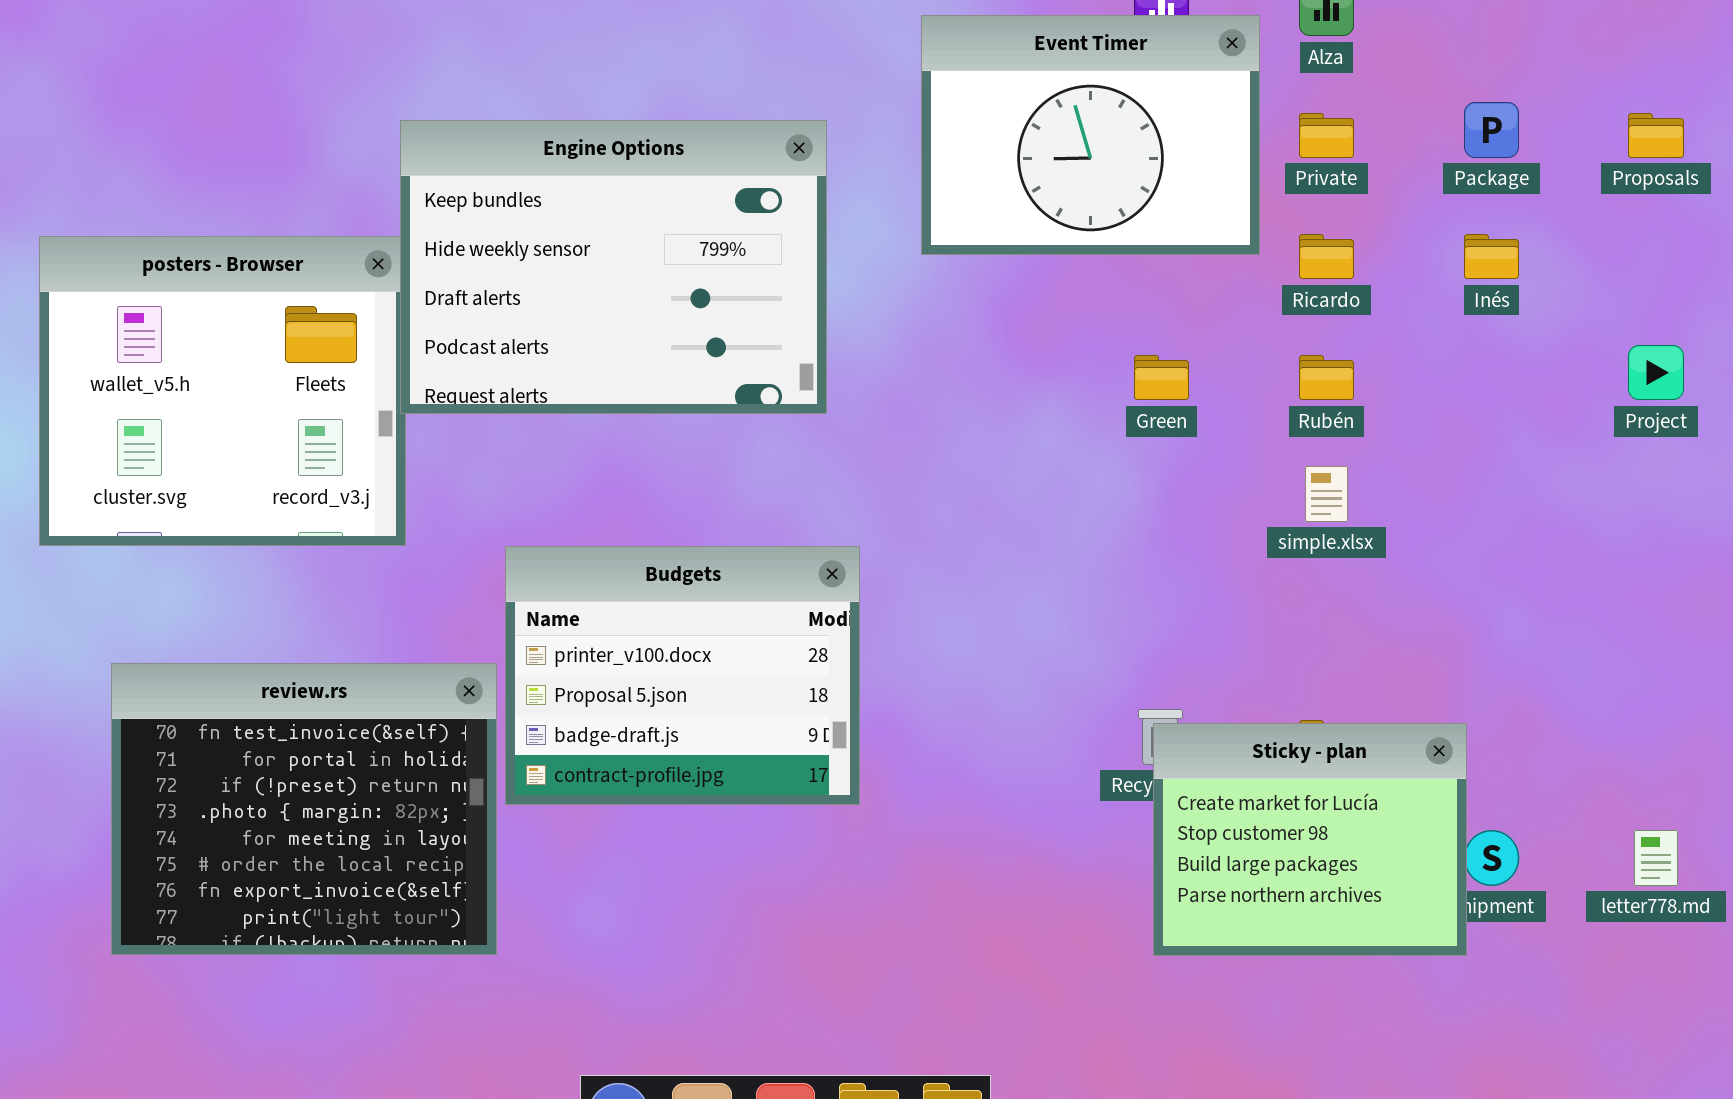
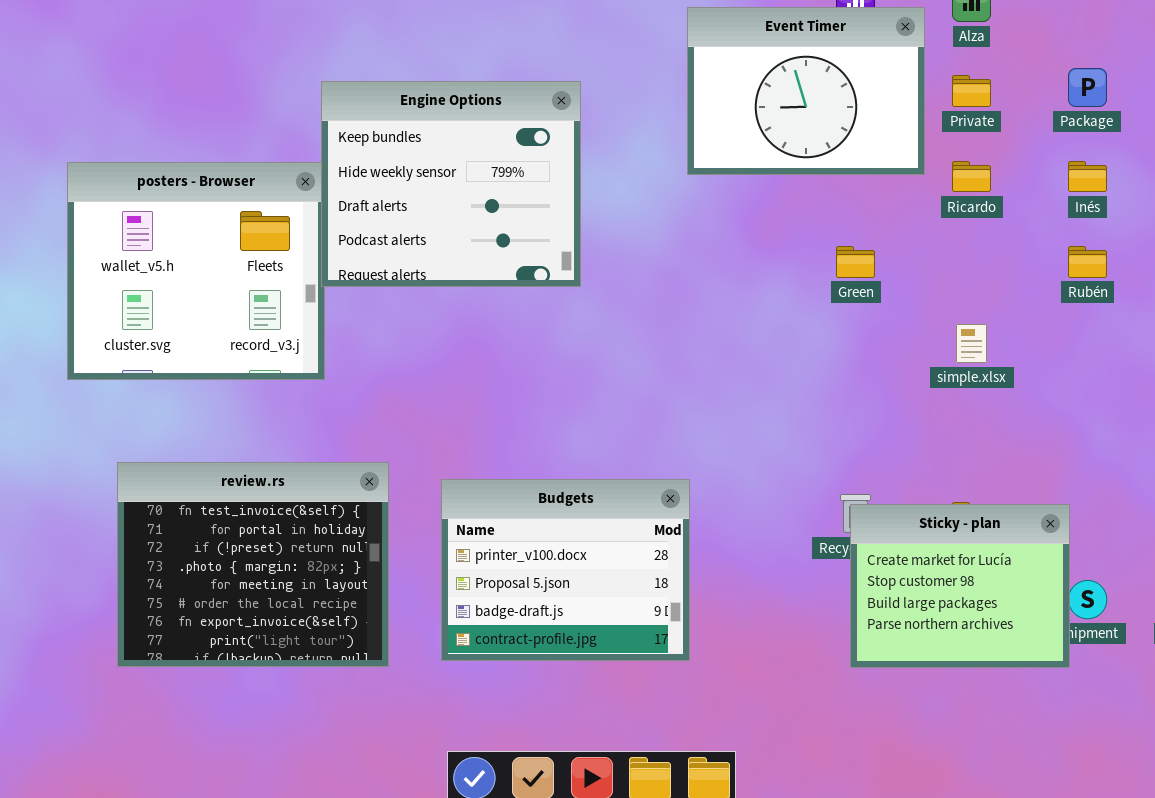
Engine Options: [400,120,827,414] -> [321,81,581,287], resized
Rubén: [1299,355,1354,400] -> [1068,246,1107,278], moved
Budgets: [505,546,860,805] -> [441,479,690,661], moved

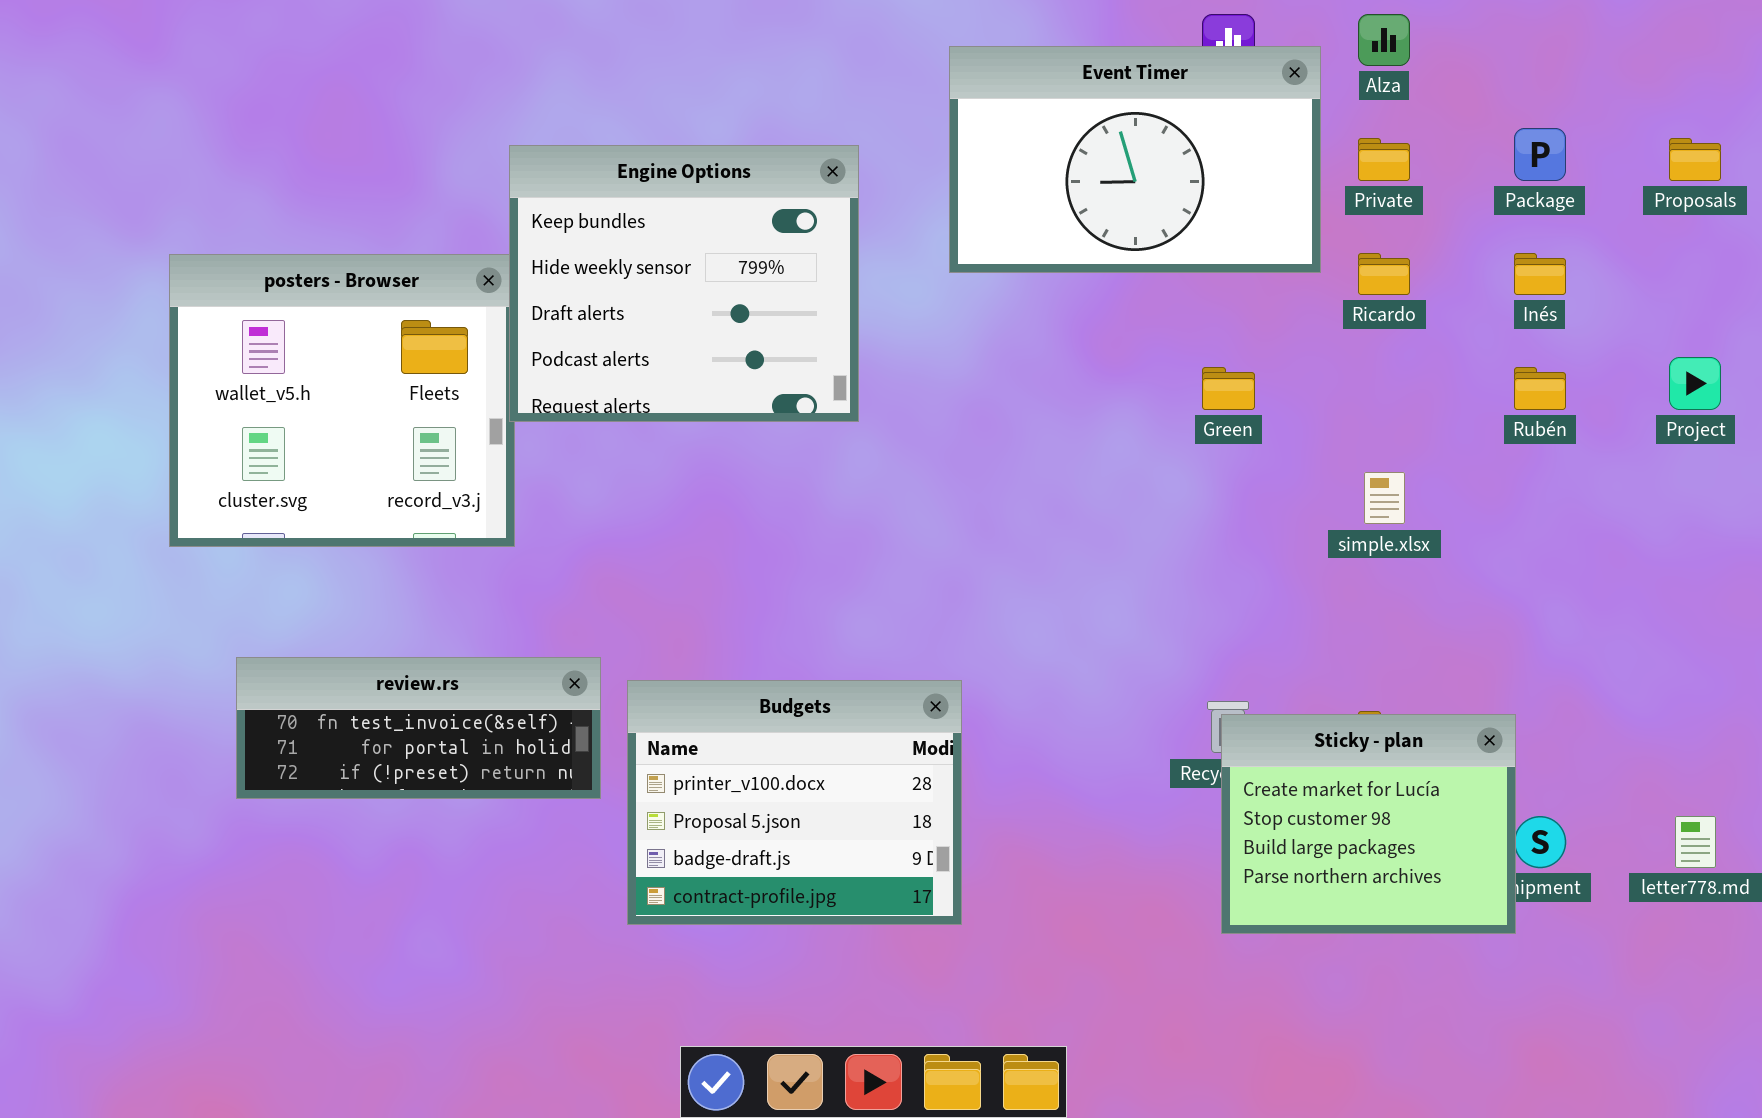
Event Timer: [687,7,925,175] -> [949,46,1321,273], resized
review.rs: [117,462,389,667] -> [236,657,601,799], resized
Budgets: [441,479,690,661] -> [627,680,962,925], moved

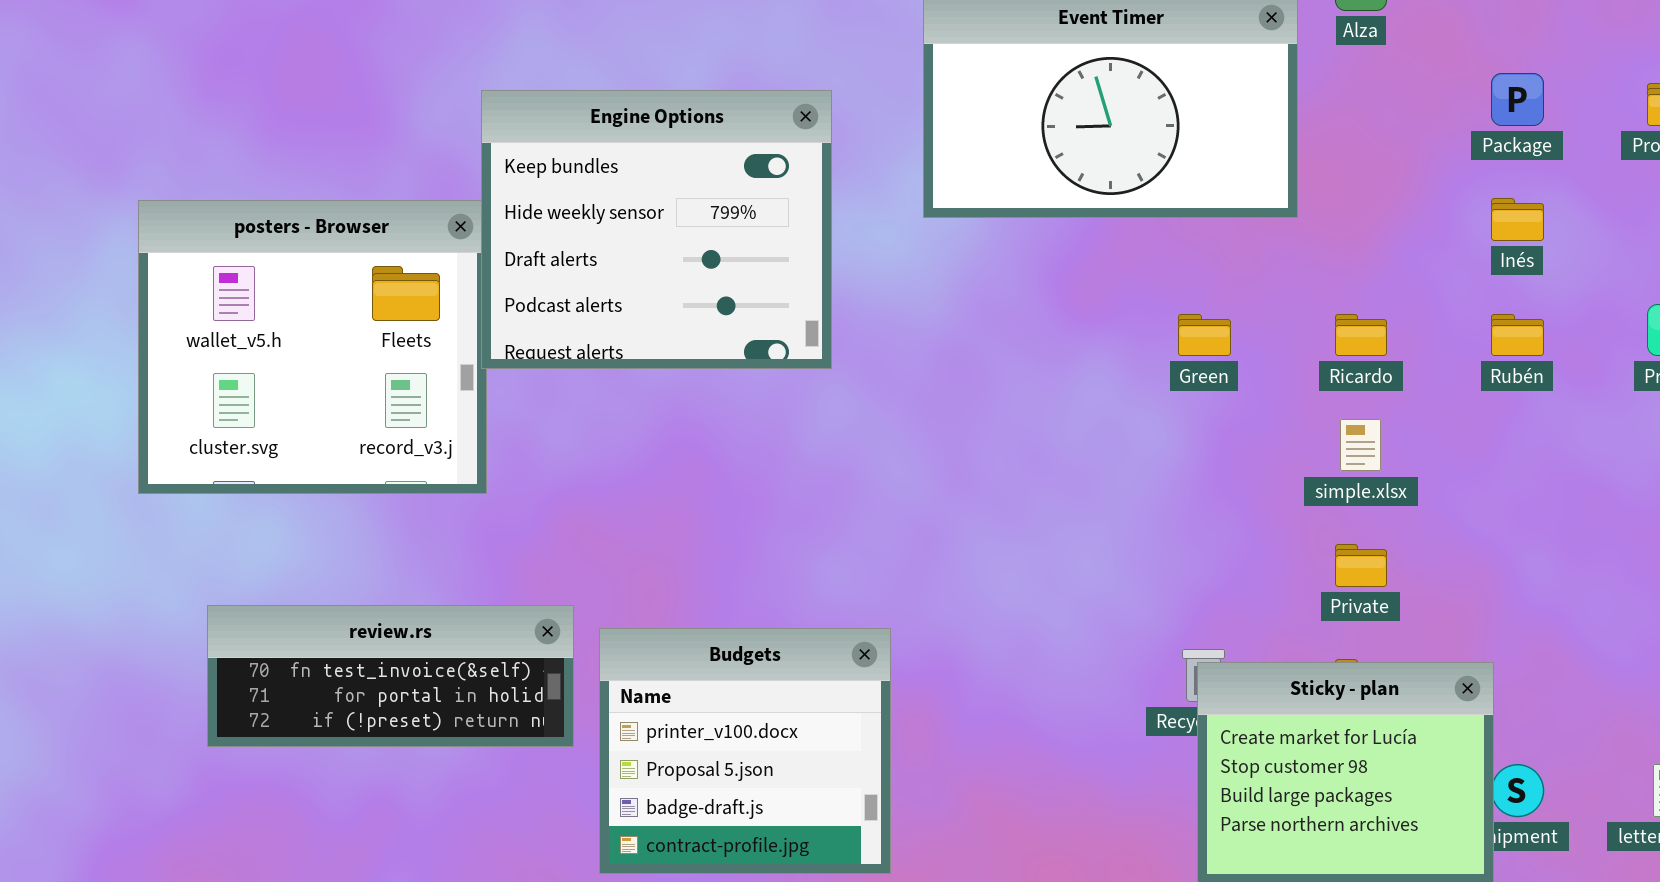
Private: [1358,138,1410,181] -> [1335,544,1387,587], moved
Ricardo: [1358,253,1410,295] -> [1335,314,1387,356], moved
Budgets: [627,680,962,925] -> [599,628,891,874], resized

